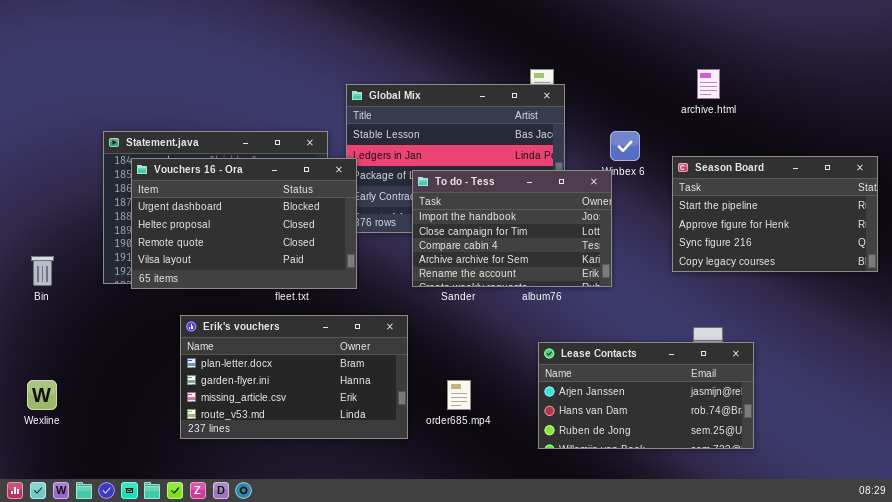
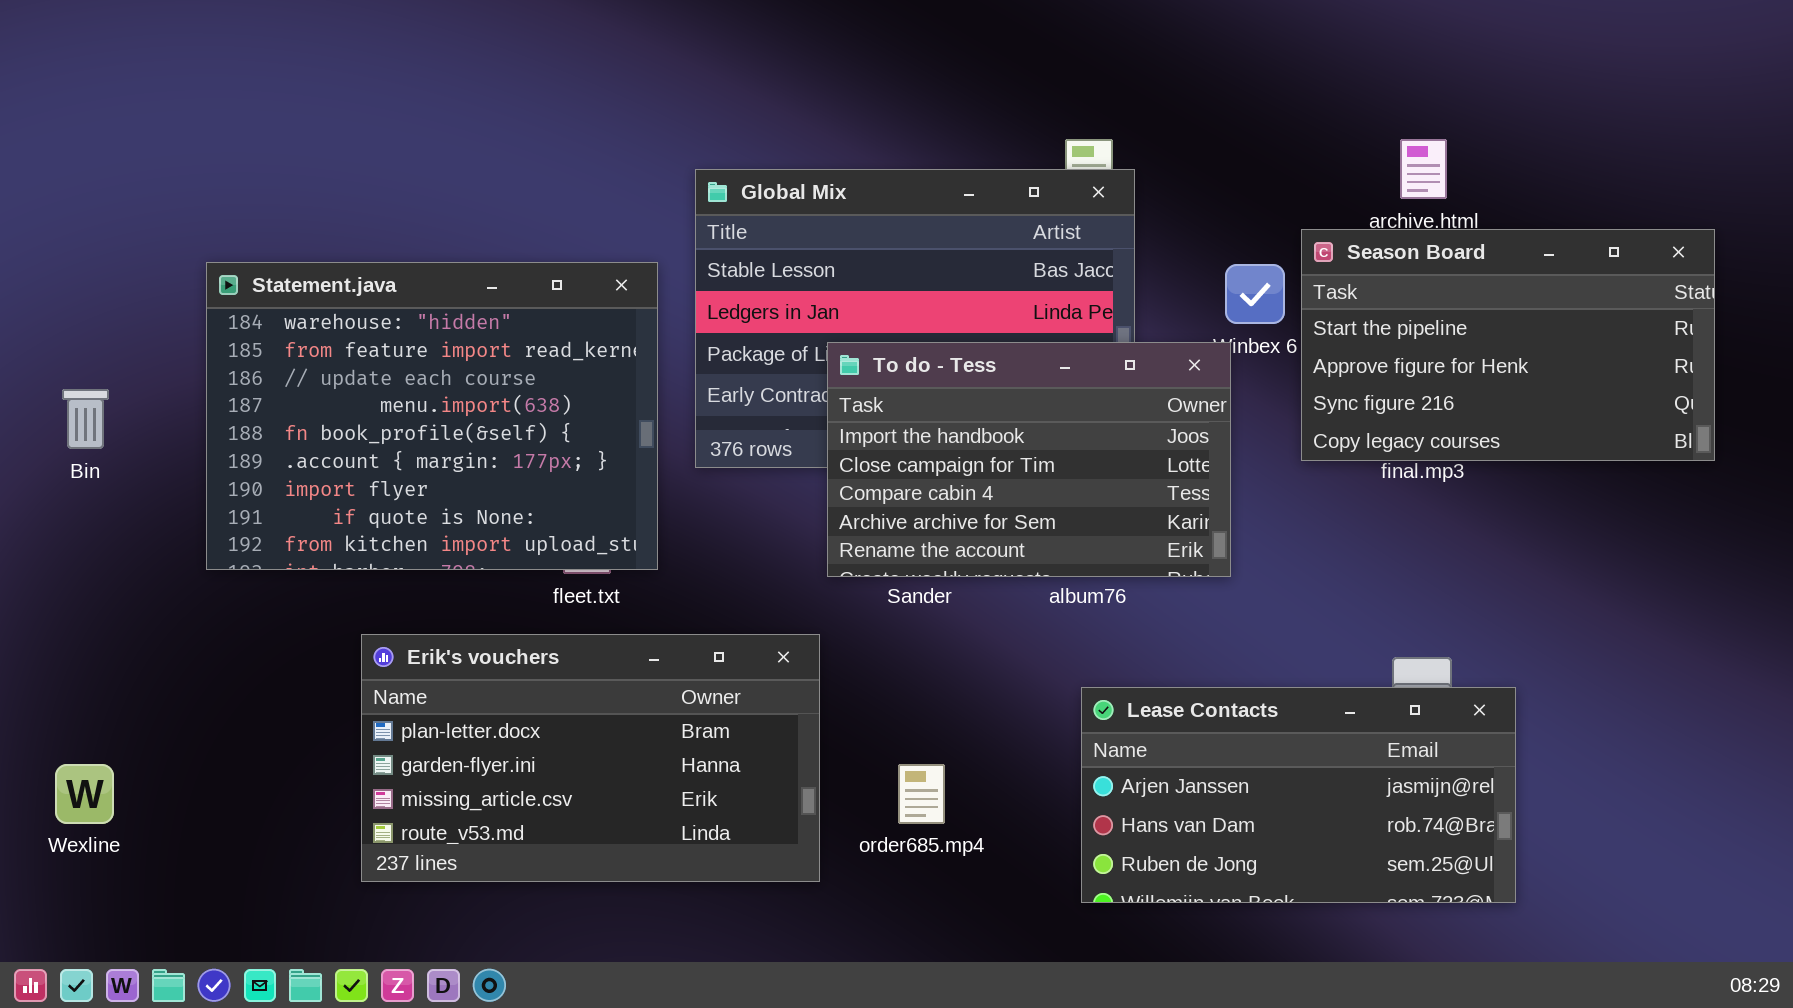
Season Board: [672,156,878,272] -> [1301,229,1715,461], moved
Vouchers 16 - Ora: [131,158,357,289] -> none, closed
Bin: [31,256,54,286] -> [62,389,109,449], moved

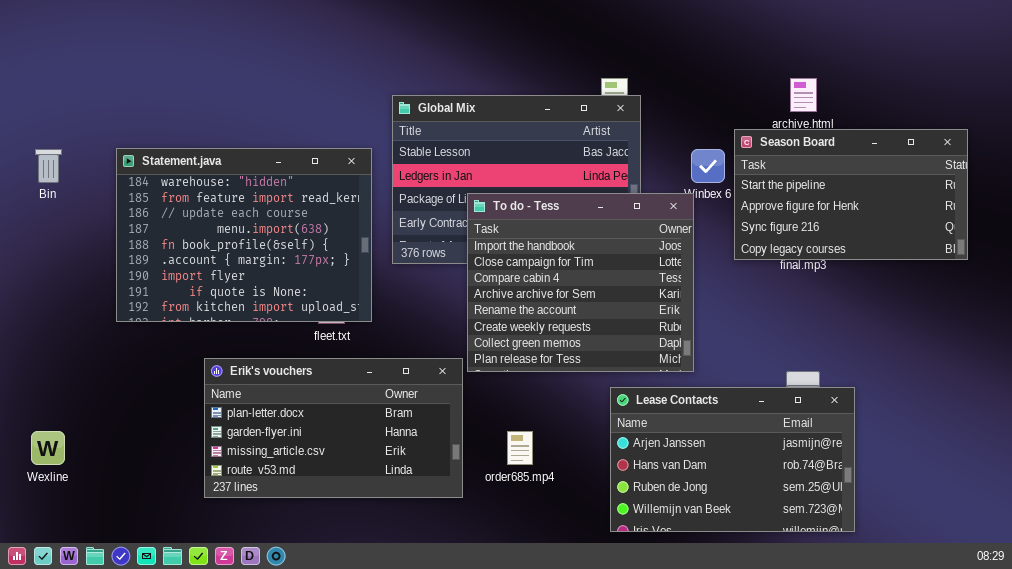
To do - Tess: [827,342,1231,577] -> [467,193,694,372], resized
Bin: [62,389,109,449] -> [35,149,62,183], moved
Lease Contacts: [1081,687,1516,903] -> [610,387,855,532], resized

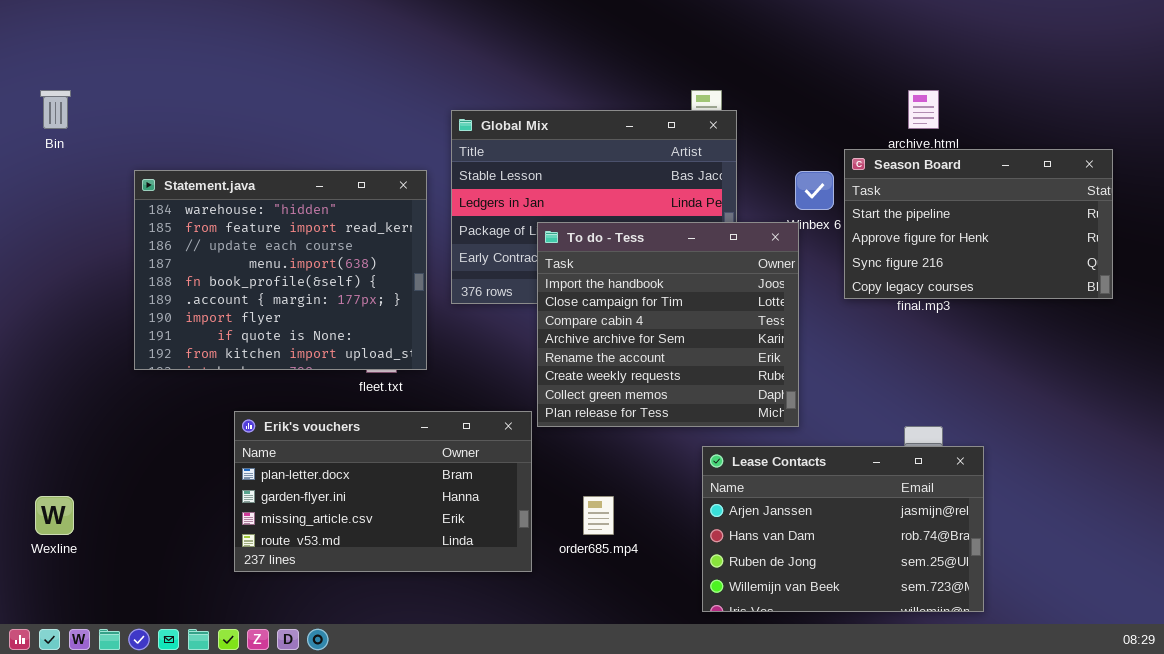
Bin: [35,149,62,183] -> [40,90,71,129], moved

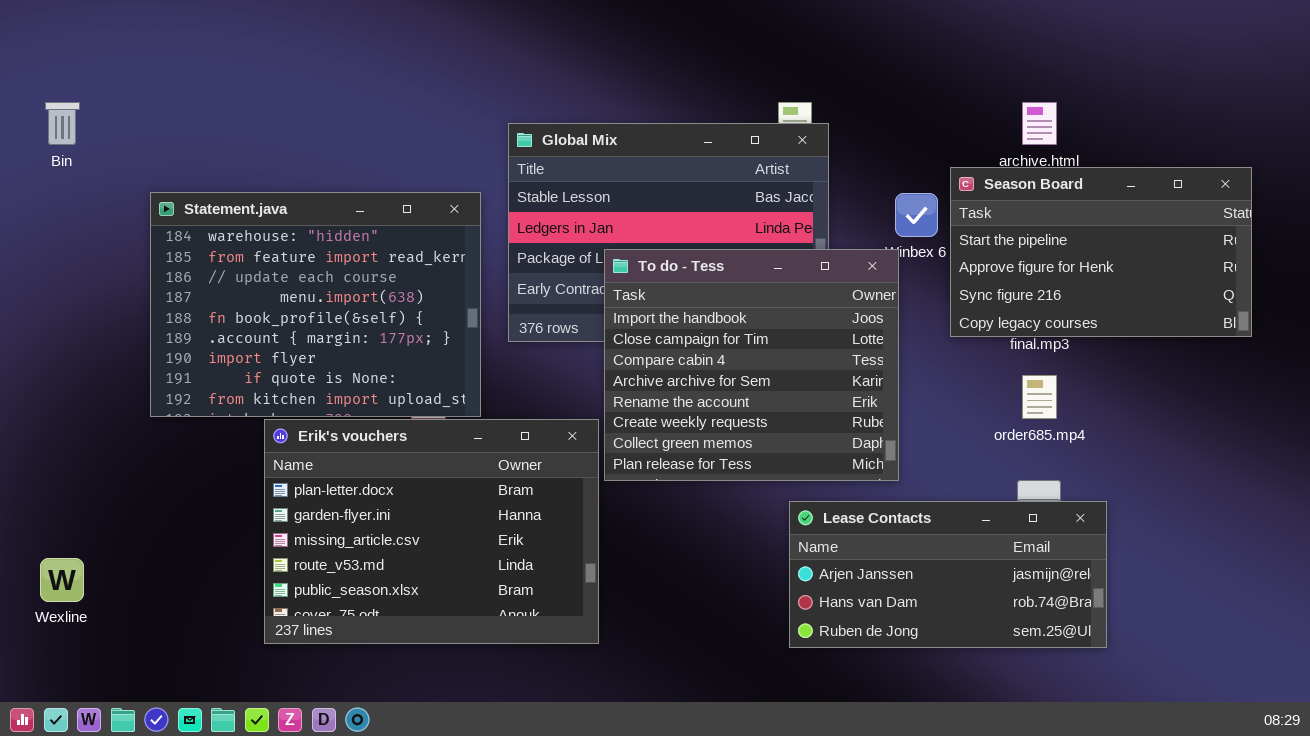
Erik's vouchers: [234,411,532,572] -> [264,419,599,644], resized
Lease Contacts: [702,446,984,612] -> [789,501,1107,648], resized
order685.mp4: [583,496,614,535] -> [1022,375,1057,419], moved

